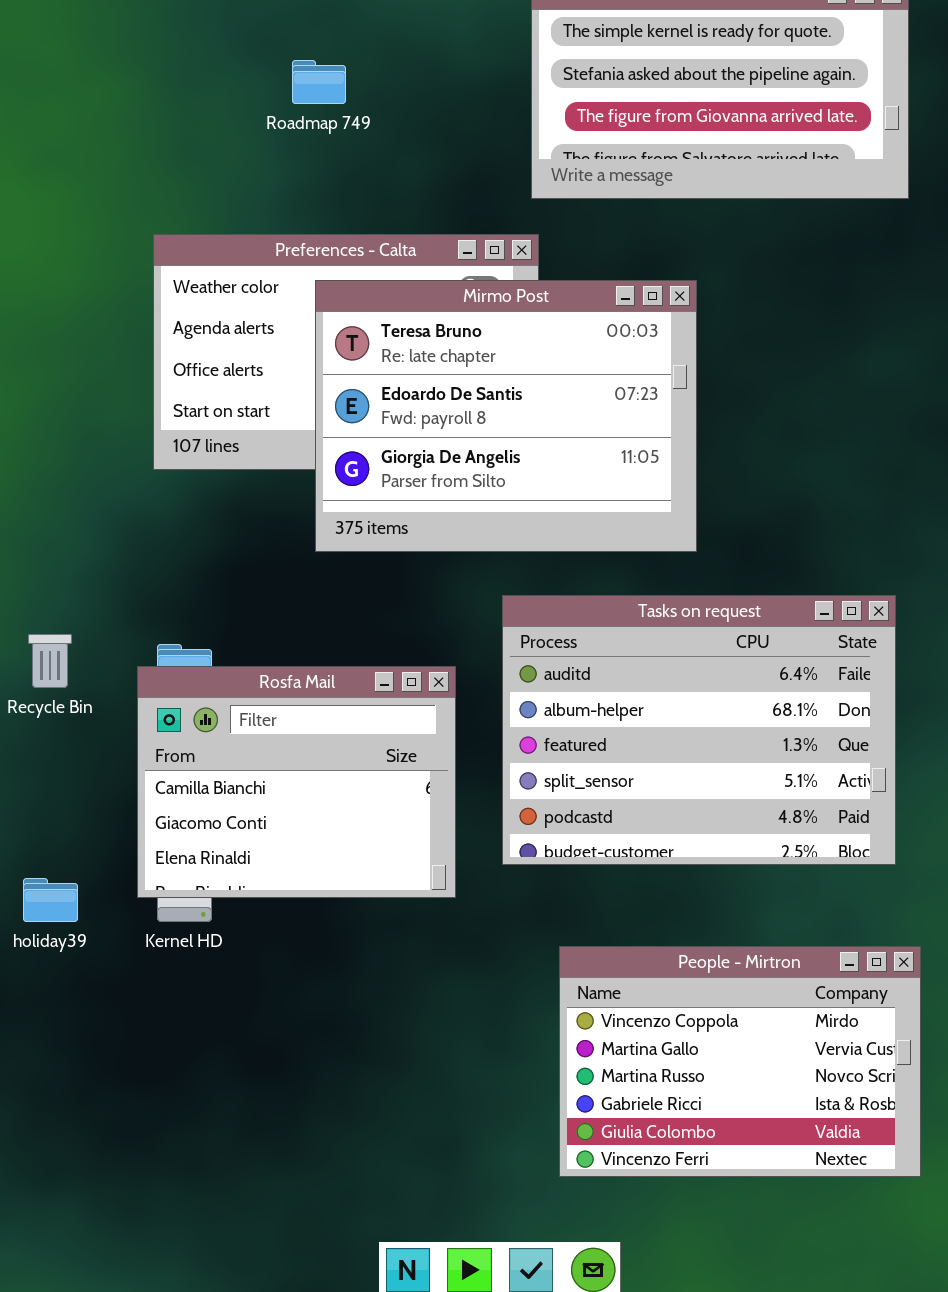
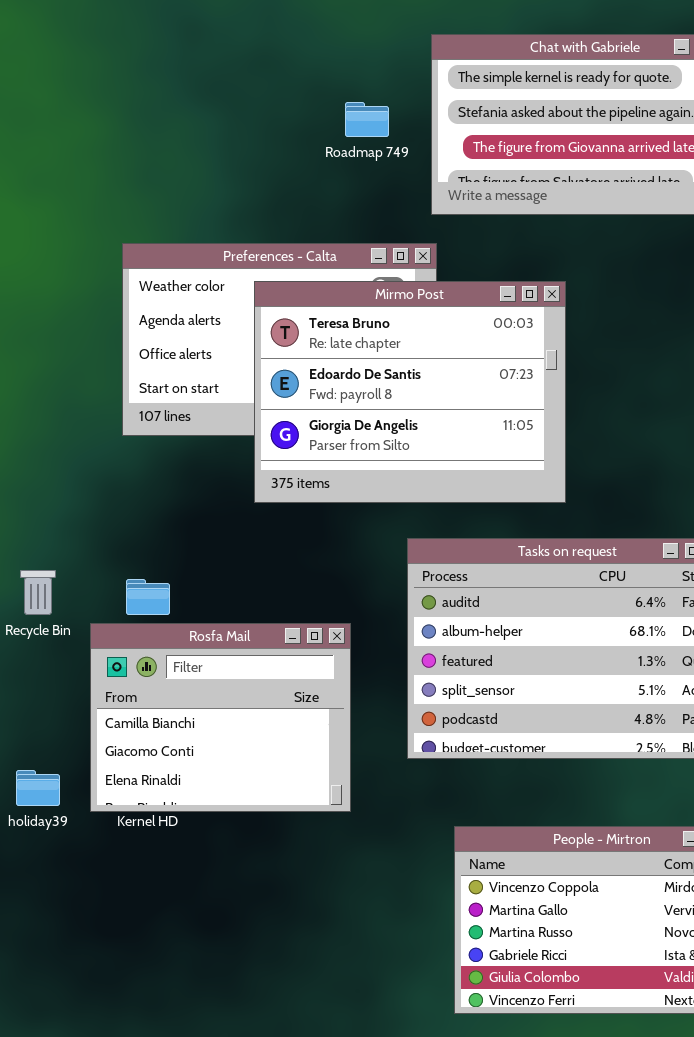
Roadmap 749: [292,60,346,104] -> [345,102,389,137], moved
Rosfa Mail: [137,666,456,898] -> [90,623,351,812], moved

